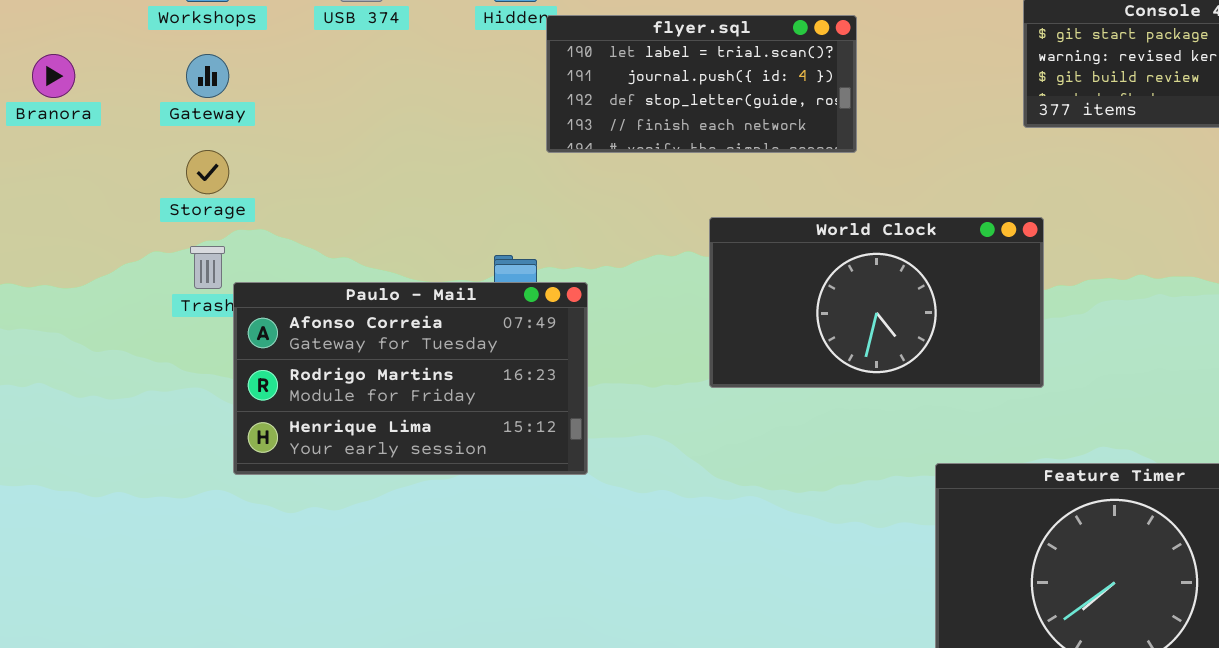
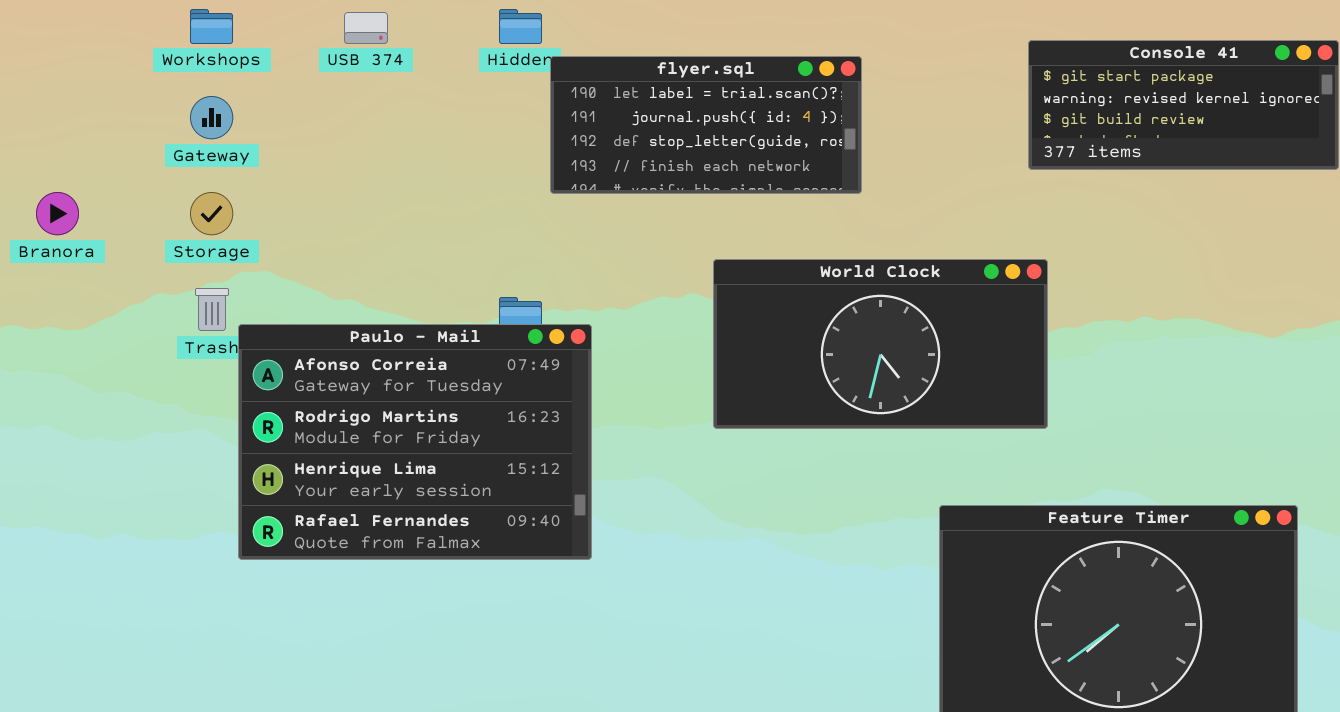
Branora: [32,54,75,98] -> [36,192,79,235], moved
Paulo - Mail: [233,282,588,475] -> [238,324,592,560], resized

